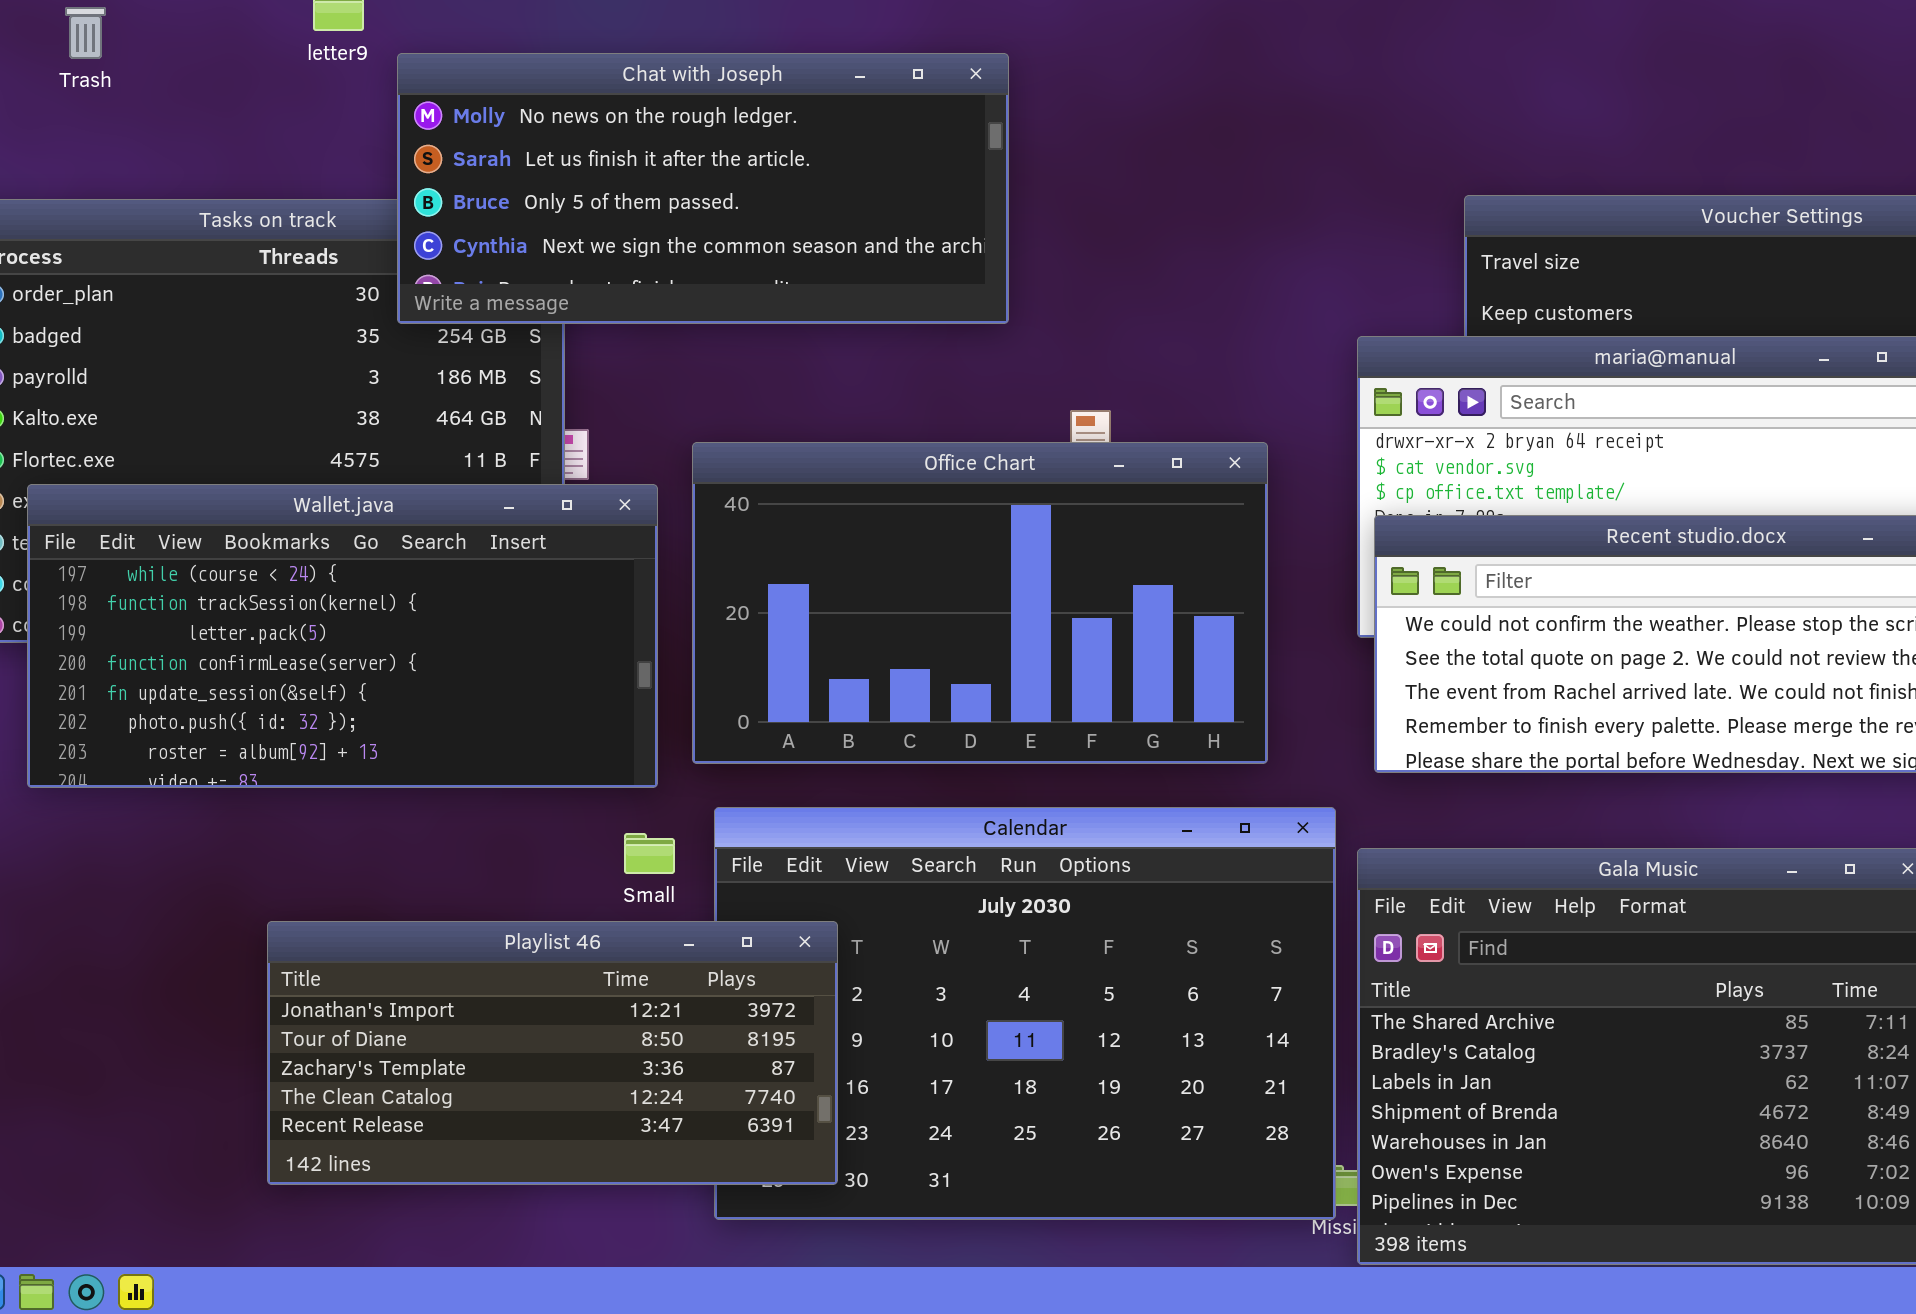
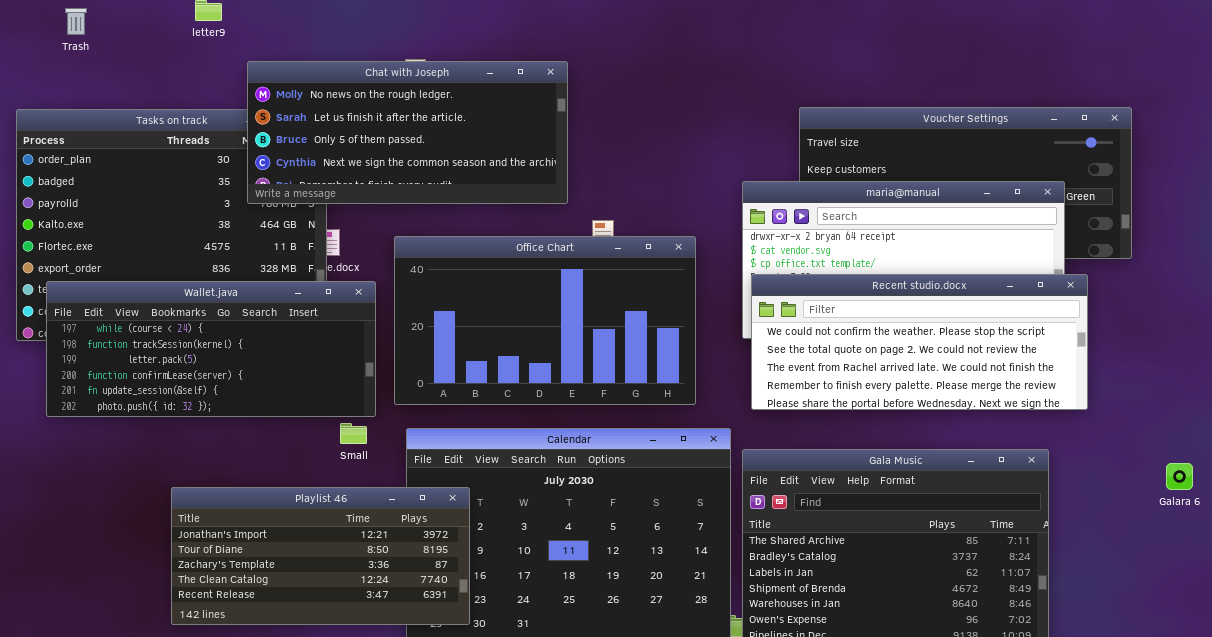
Chat with Joseph: [397,53,1009,324] -> [247,61,568,204], moved
Wallet.java: [27,484,658,788] -> [46,281,376,417], resized
Small: [624,833,675,874] -> [340,423,367,444], moved

